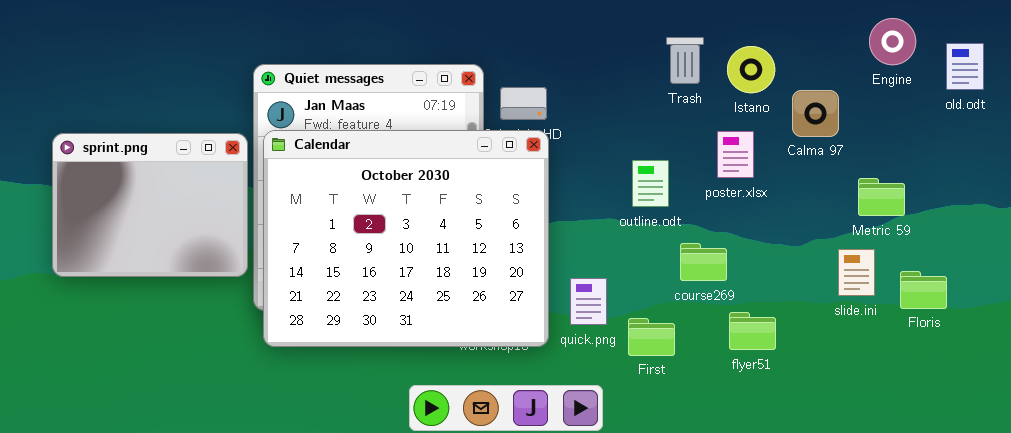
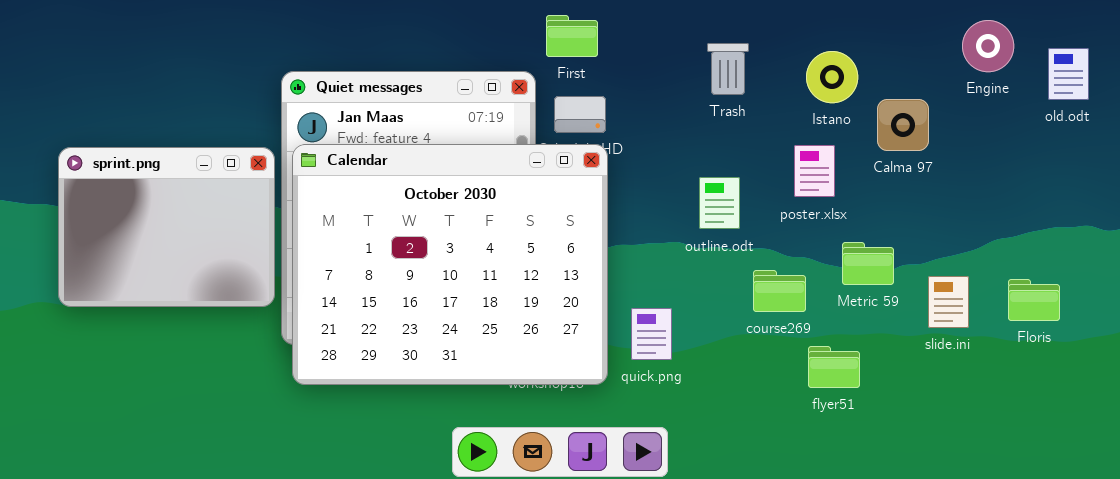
Trash: [666,37,704,84] -> [707,43,749,95], moved
Metric 59: [858,178,905,216] -> [842,242,894,285], moved
Floris: [900,271,947,309] -> [1008,279,1060,321], moved
First: [628,318,675,356] -> [546,15,598,57], moved

